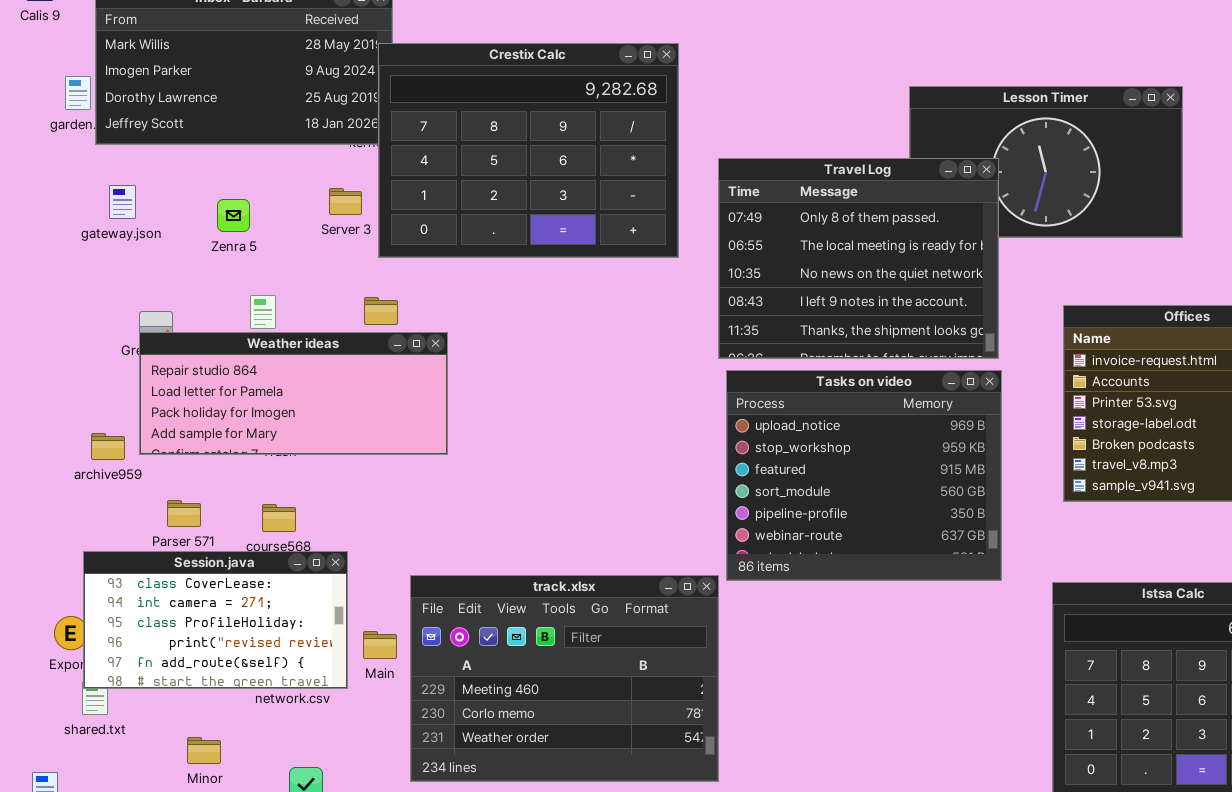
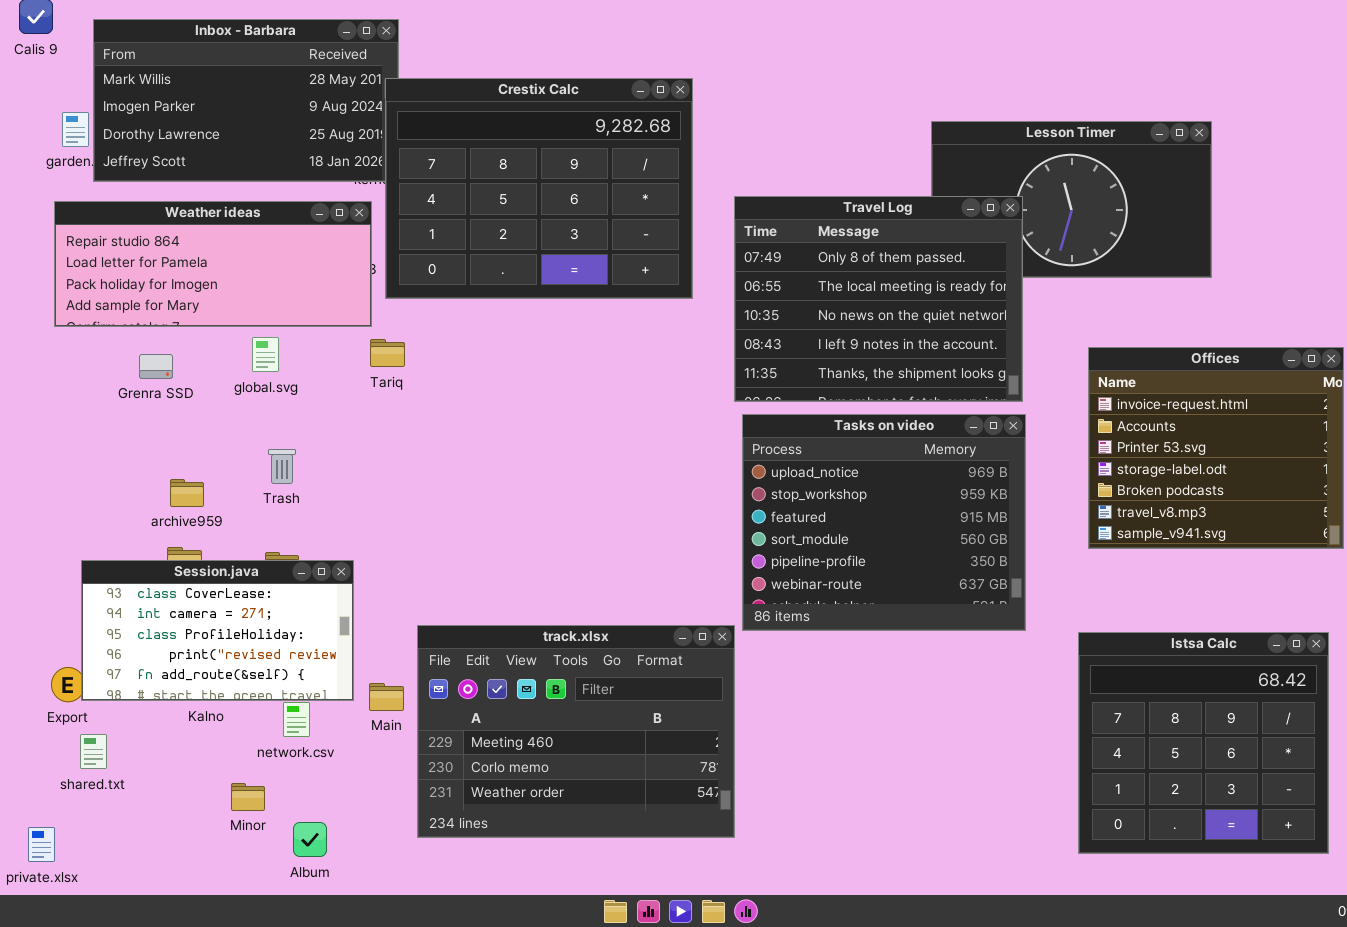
Weather ideas: [139,332,448,455] -> [54,201,372,327], moved
archive959: [91,433,125,460] -> [170,479,204,507], moved
Session.java: [83,551,348,689] -> [81,560,354,701], moved
Minor: [187,737,221,764] -> [231,783,265,811], moved

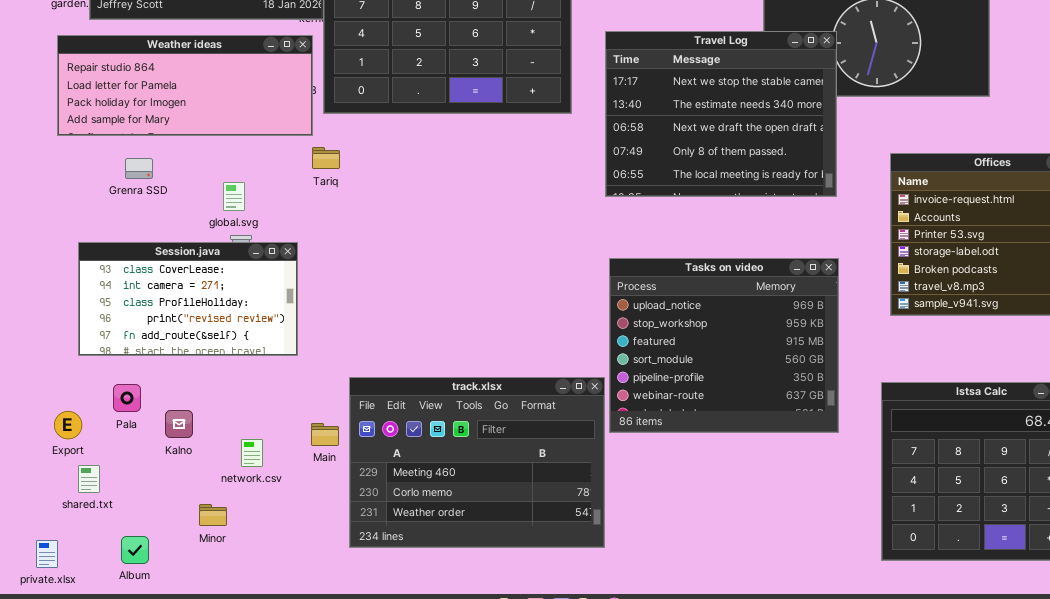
Travel Log: [734,196,1023,402] -> [605,31,837,197], scrolled up 3 rows
global.svg: [252,337,279,372] -> [223,182,245,211], moved
Tasks on video: [742,414,1026,631] -> [609,258,839,433], moved
Session.java: [81,560,354,701] -> [78,242,298,356], moved
Album: [293,822,327,857] -> [121,536,149,564], moved

